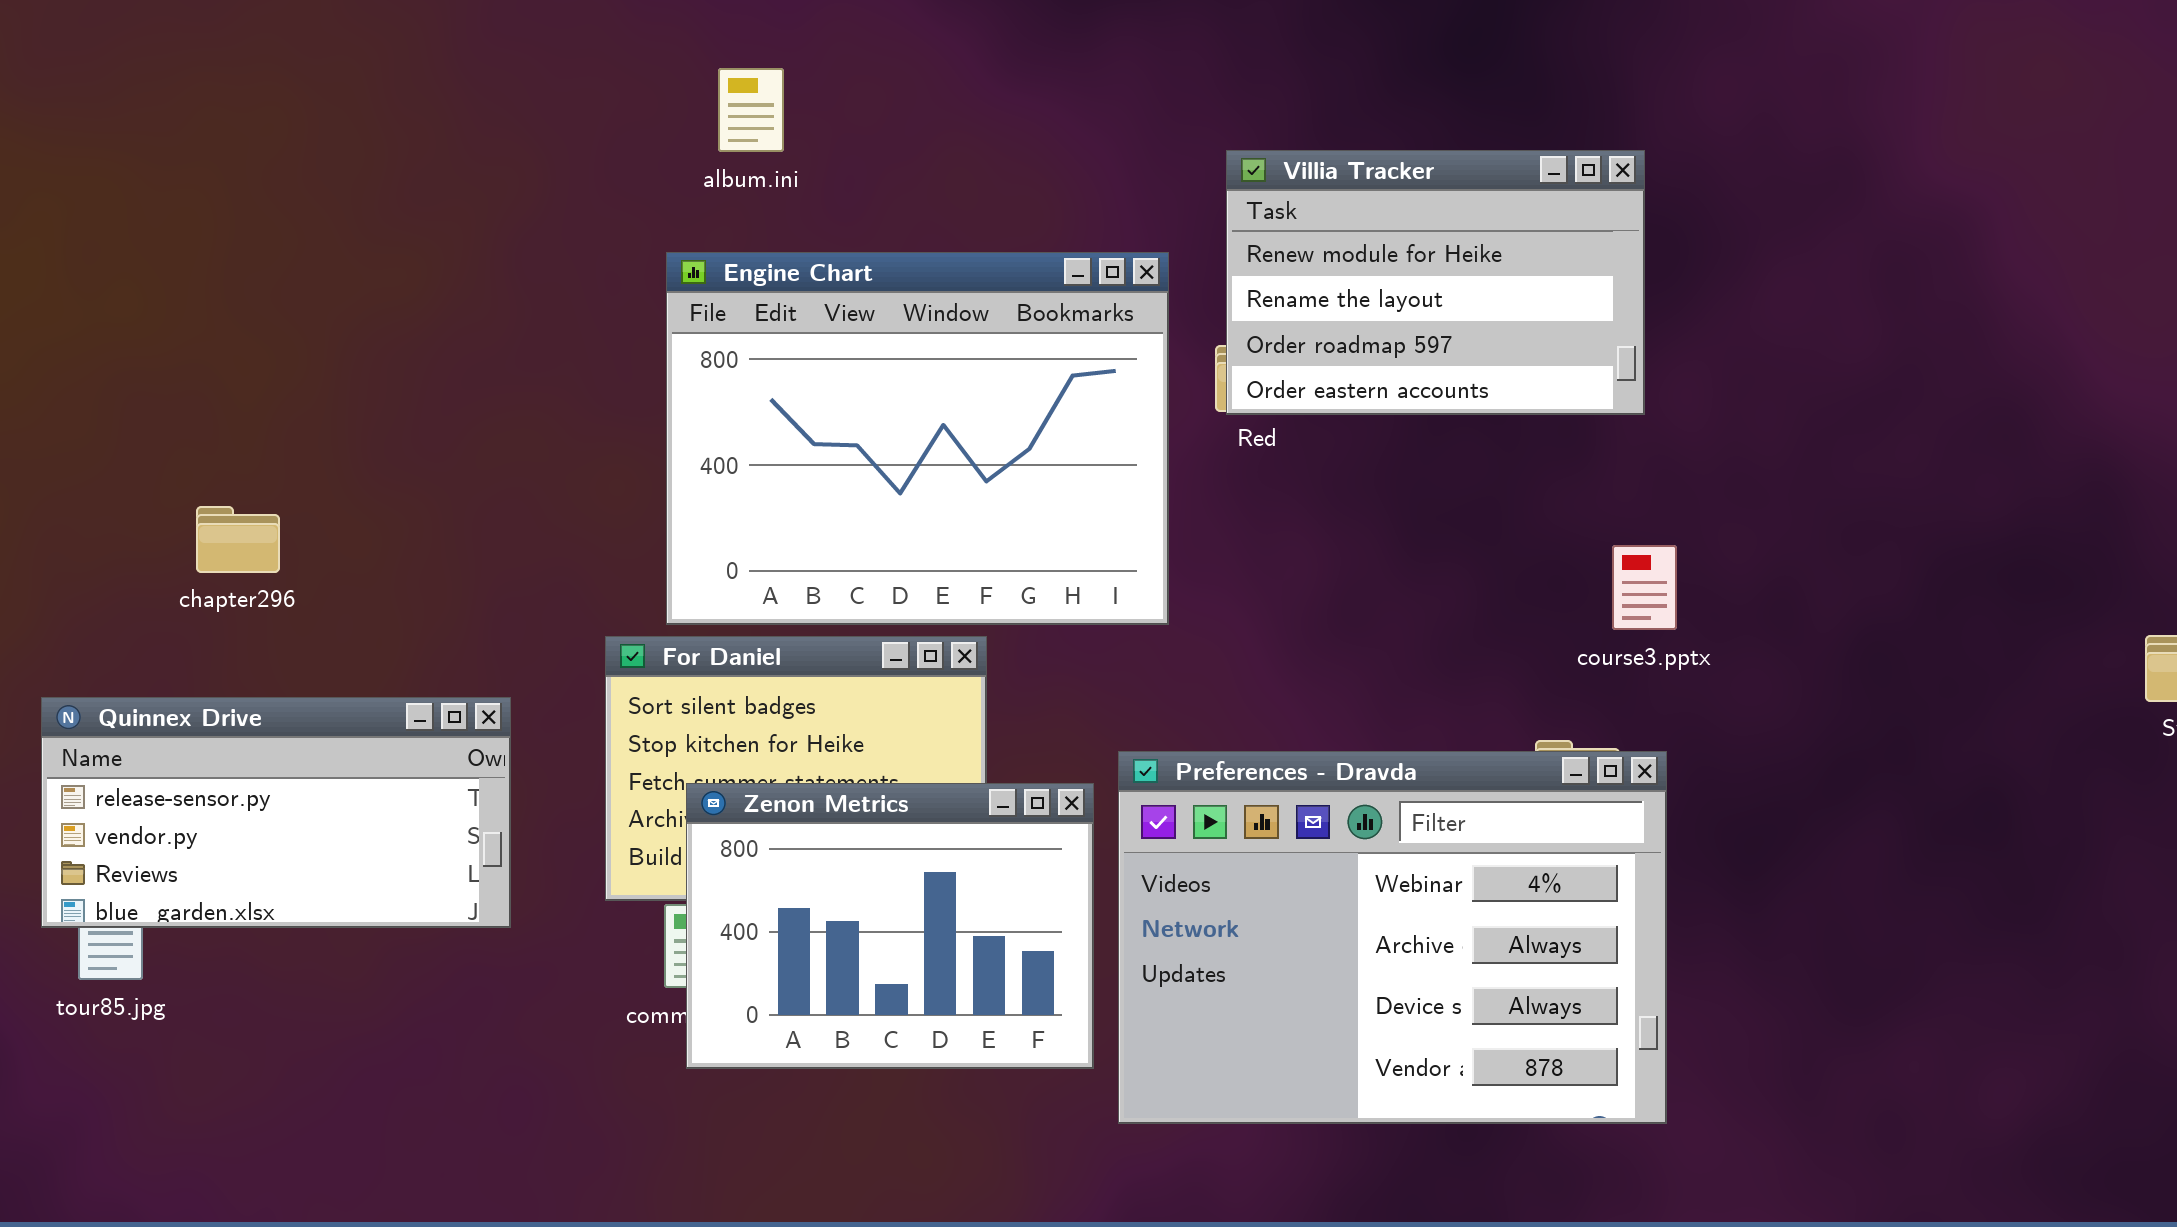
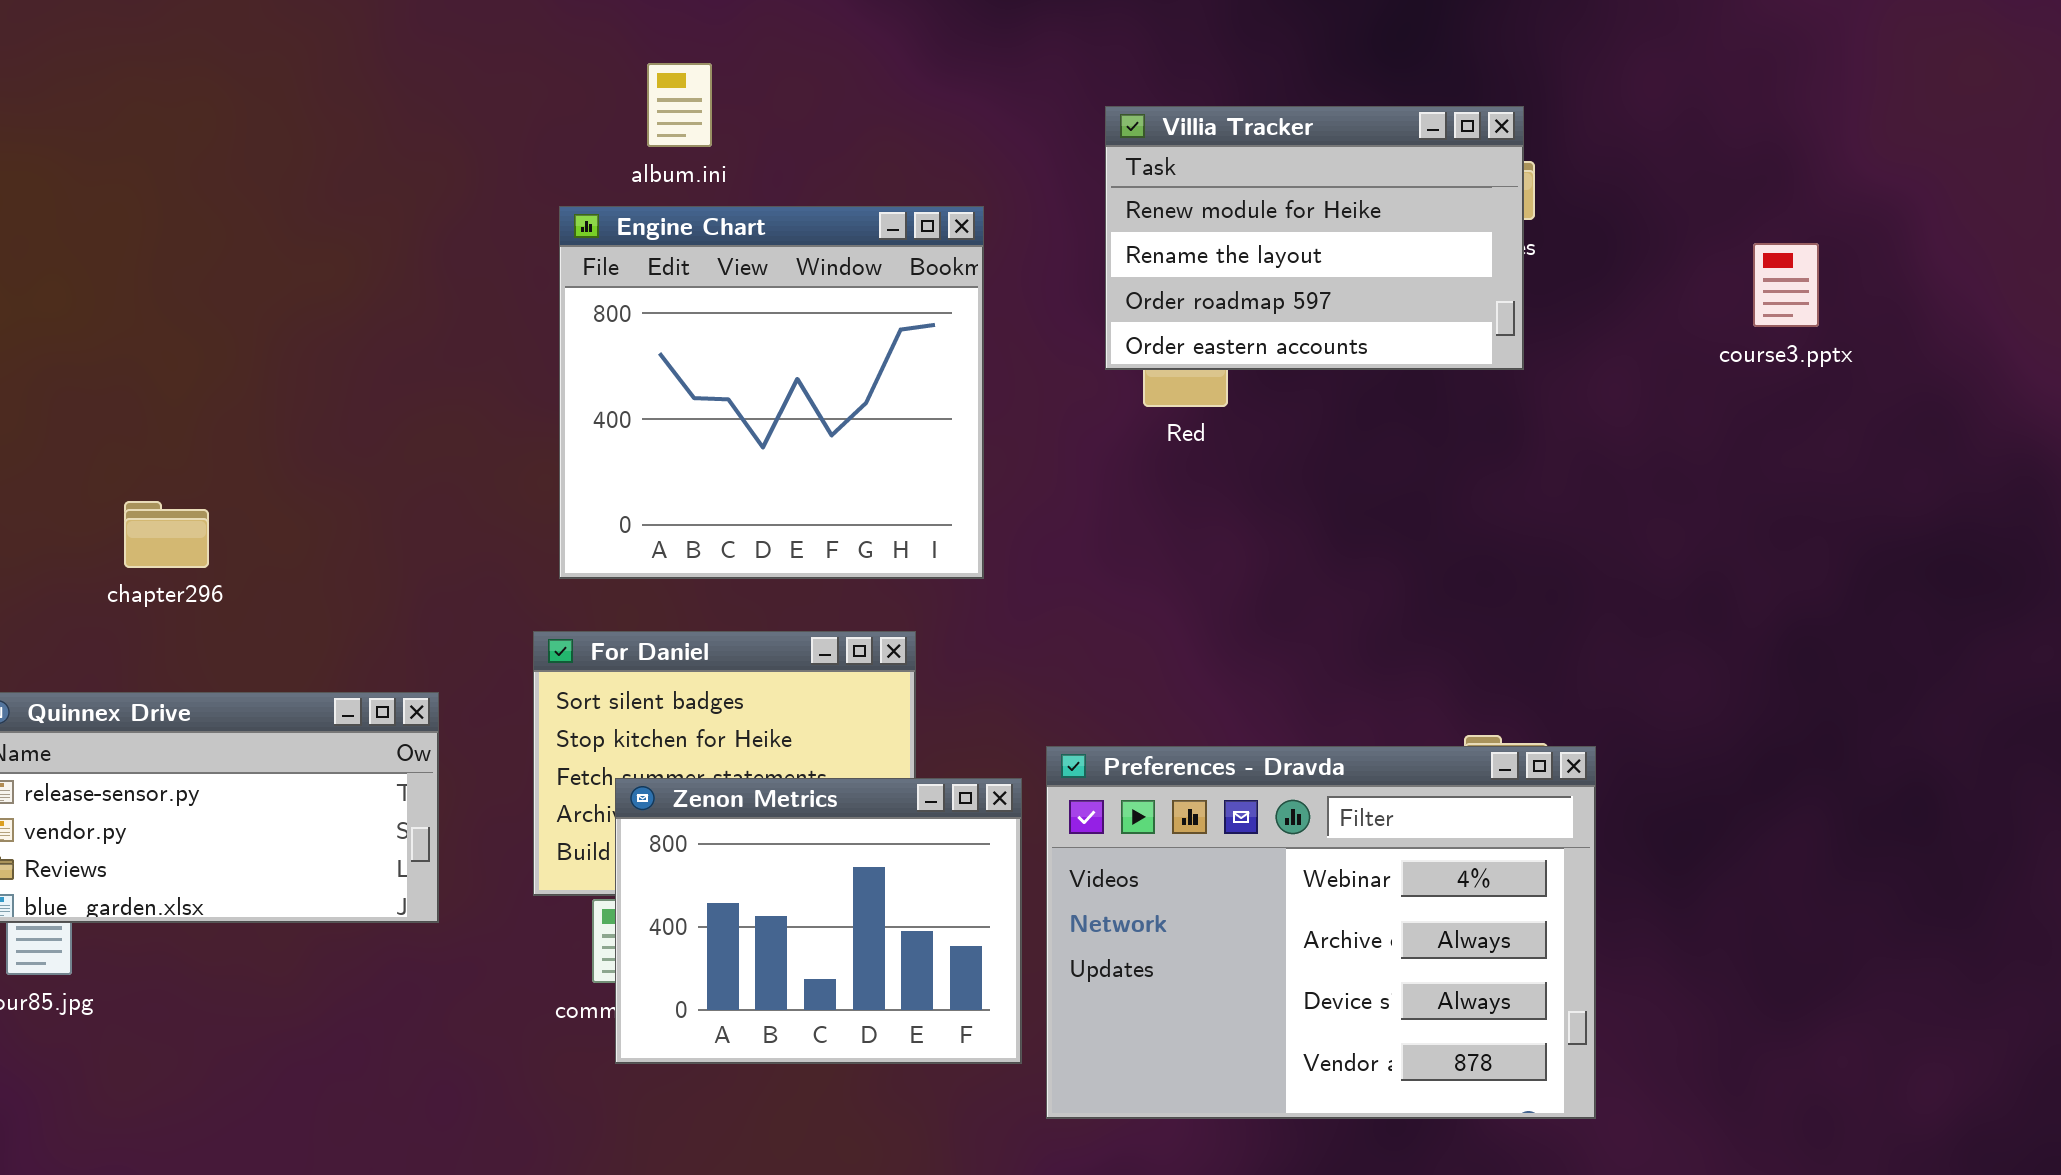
Villia Tracker: [1226,150,1645,415] -> [1105,106,1524,370], moved
Engine Chart: [666,252,1169,625] -> [559,206,984,579], moved, resized
course3.pptx: [1612,545,1677,630] -> [1753,243,1819,327], moved

